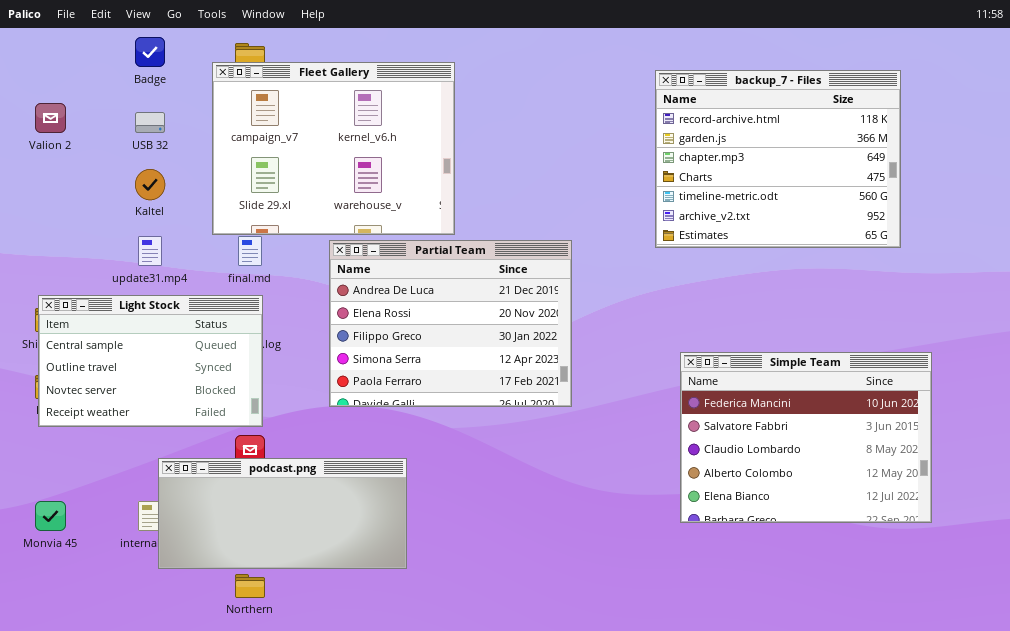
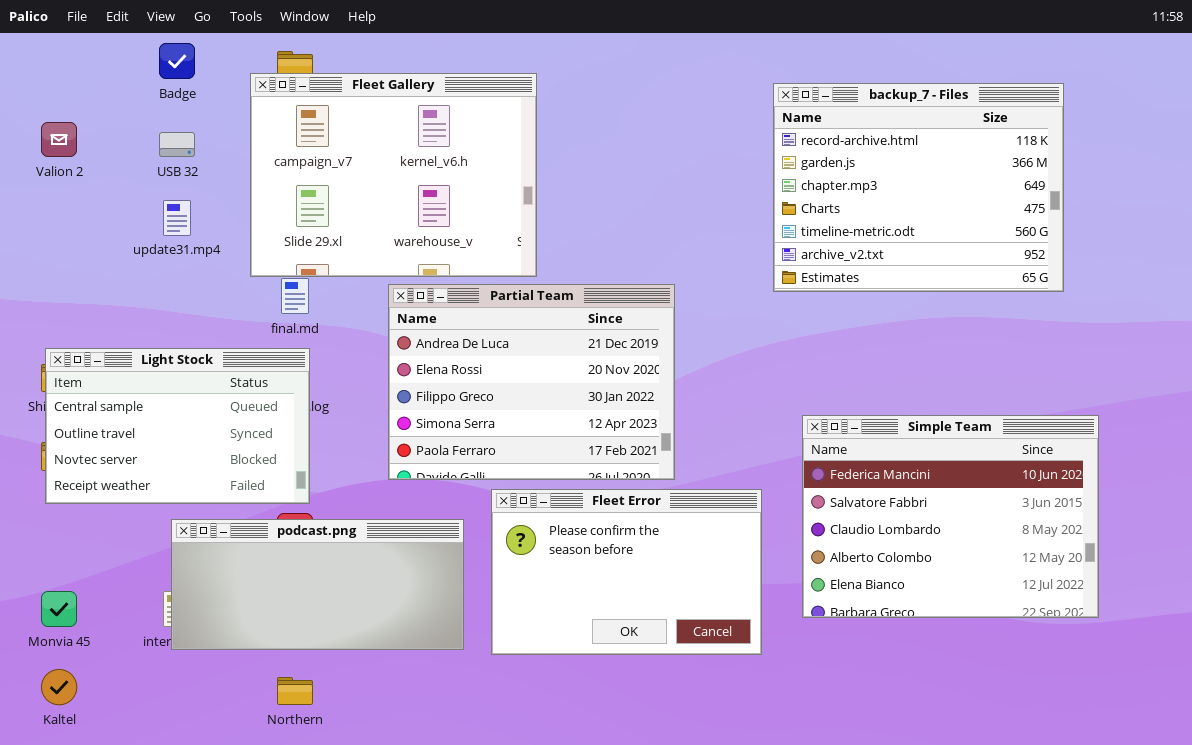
Kaltel: [135,169,165,200] -> [41,669,77,705], moved
update31.mp4: [138,236,162,266] -> [163,200,191,236], moved
Fleet Error: none -> [491,489,762,655], opened
podcast.png: [158,458,407,569] -> [171,519,464,650], moved

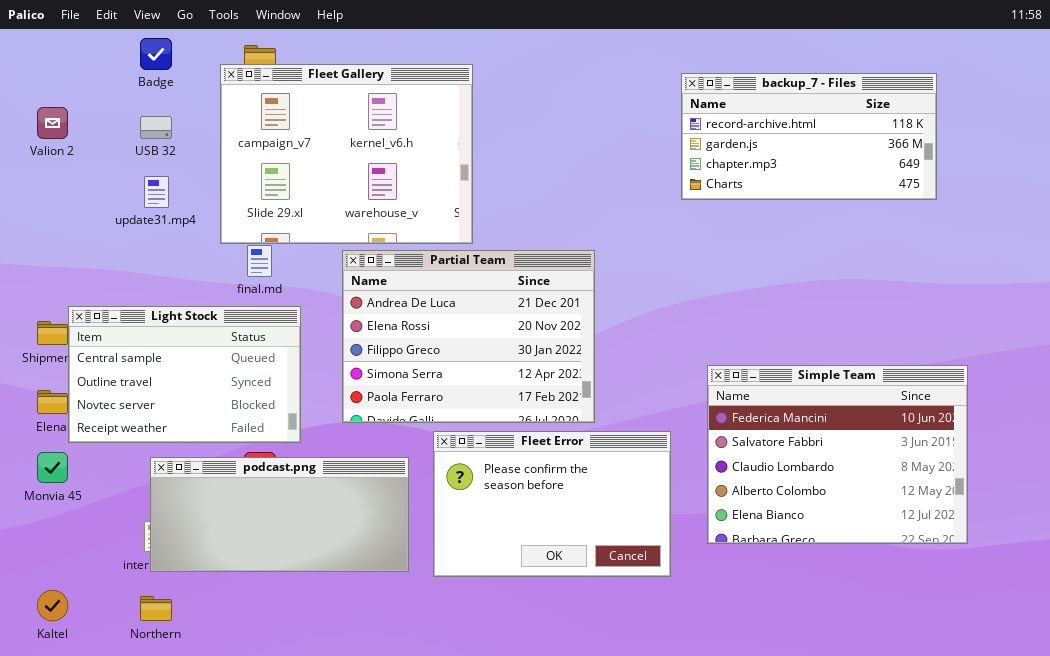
backup_7 - Files: [773,83,1064,292] -> [681,73,937,200], resized
Light Stock: [45,348,310,504] -> [68,306,301,443], moved
Monvia 45: [41,591,77,627] -> [37,452,68,483], moved
Northern: [277,677,313,705] -> [140,596,172,621], moved

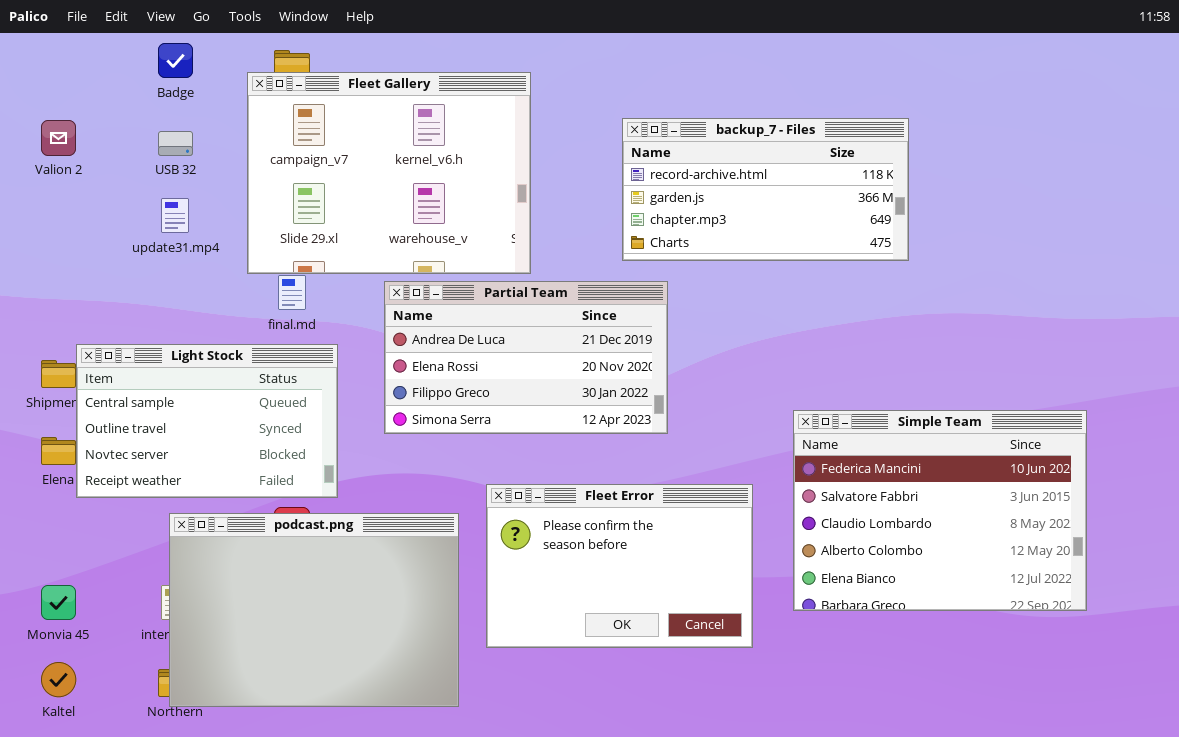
backup_7 - Files: [681,73,937,200] -> [622,118,909,261], moved
Partial Team: [342,250,595,423] -> [384,281,668,434], resized
Monvia 45: [37,452,68,483] -> [41,585,76,620], moved
podcast.png: [150,457,409,572] -> [169,513,459,707], resized

